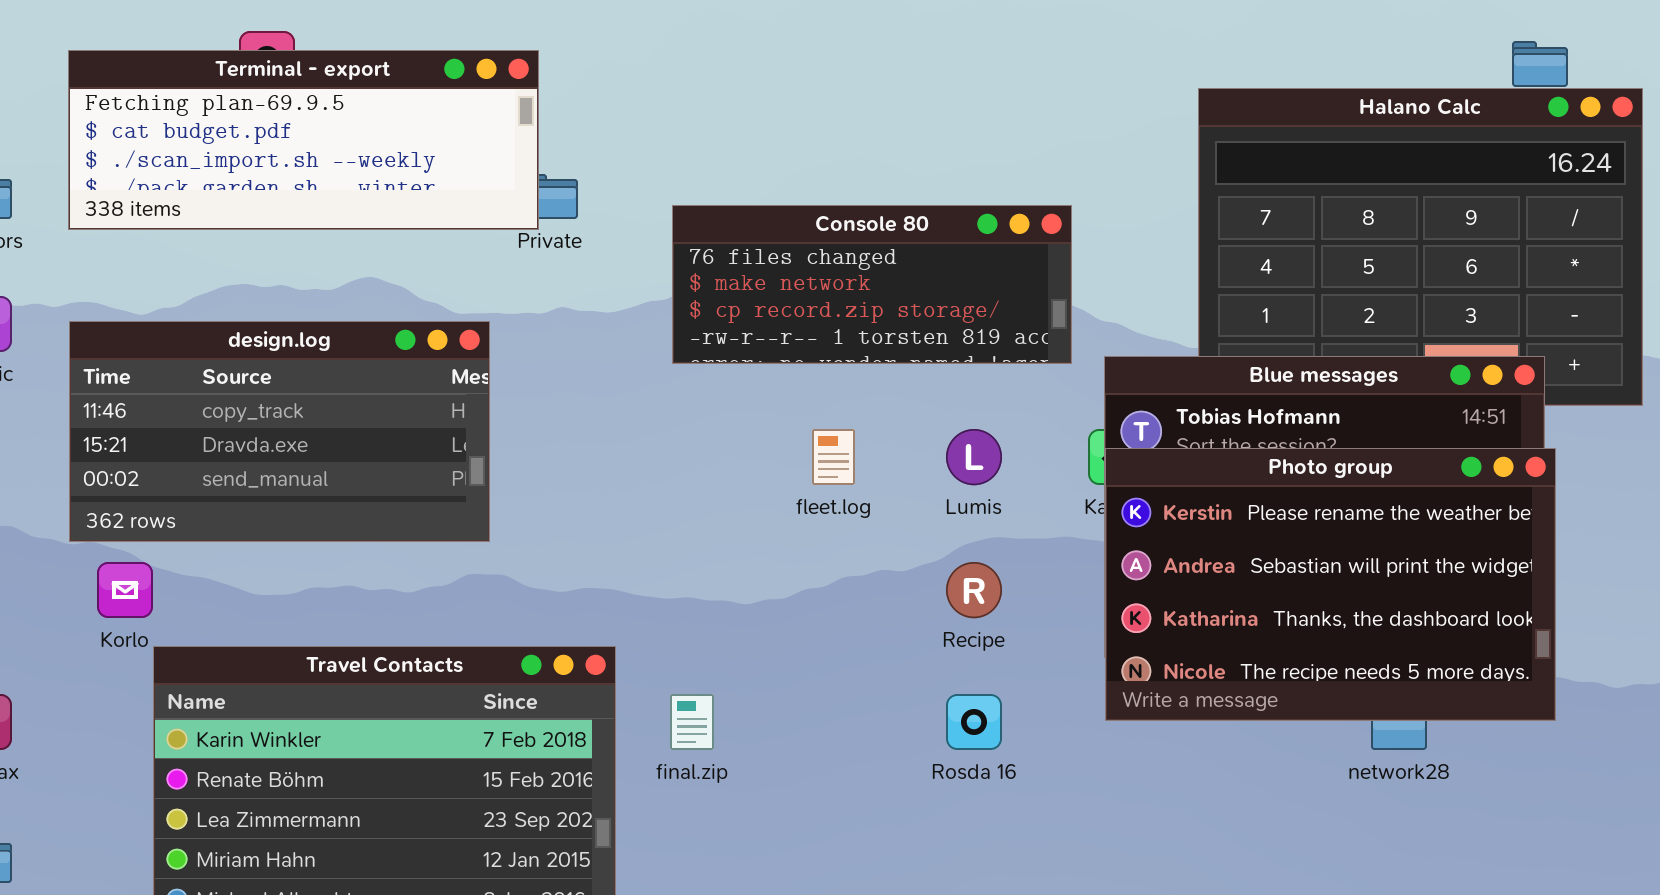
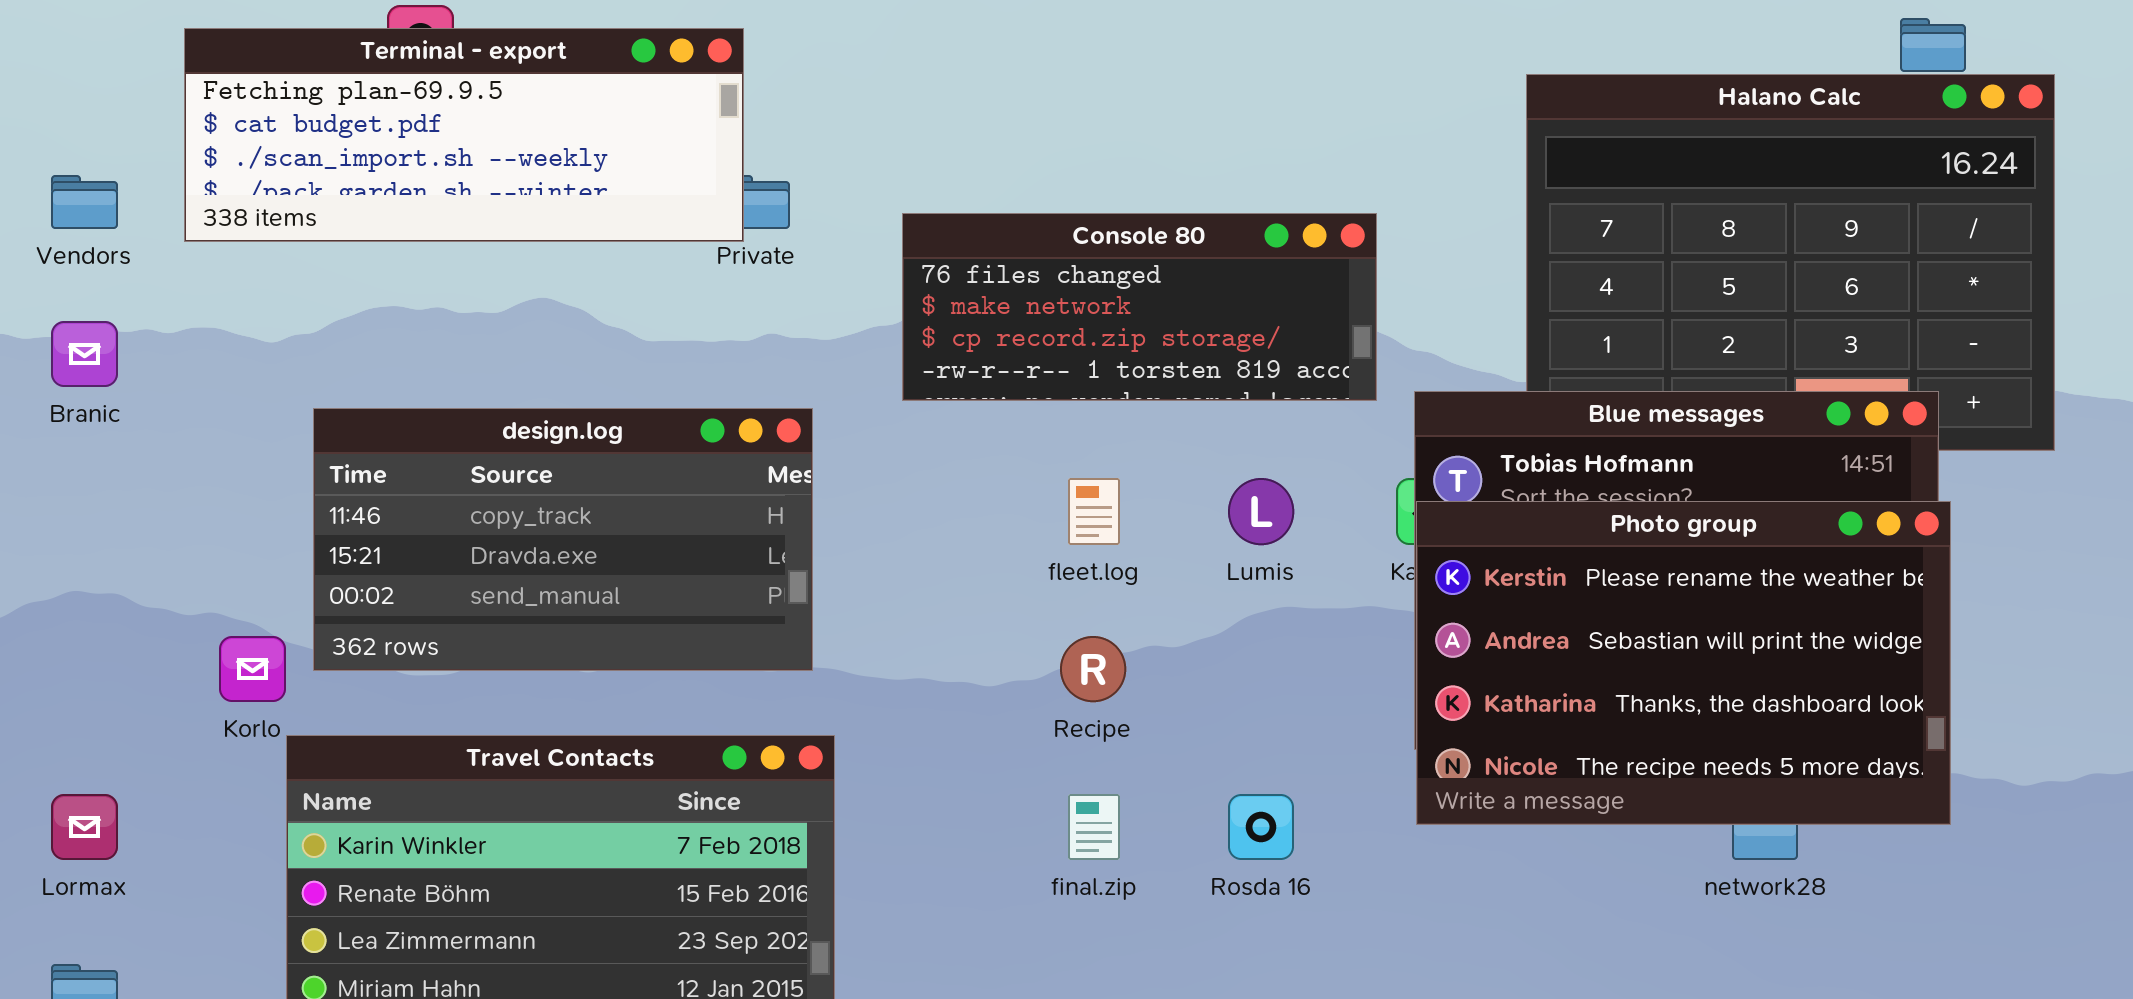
design.log: [69,321,490,542] -> [313,408,813,671], moved
Recipe: [946,562,1002,618] -> [1060,636,1126,702], moved
final.zip: [670,694,714,750] -> [1068,794,1120,860], moved

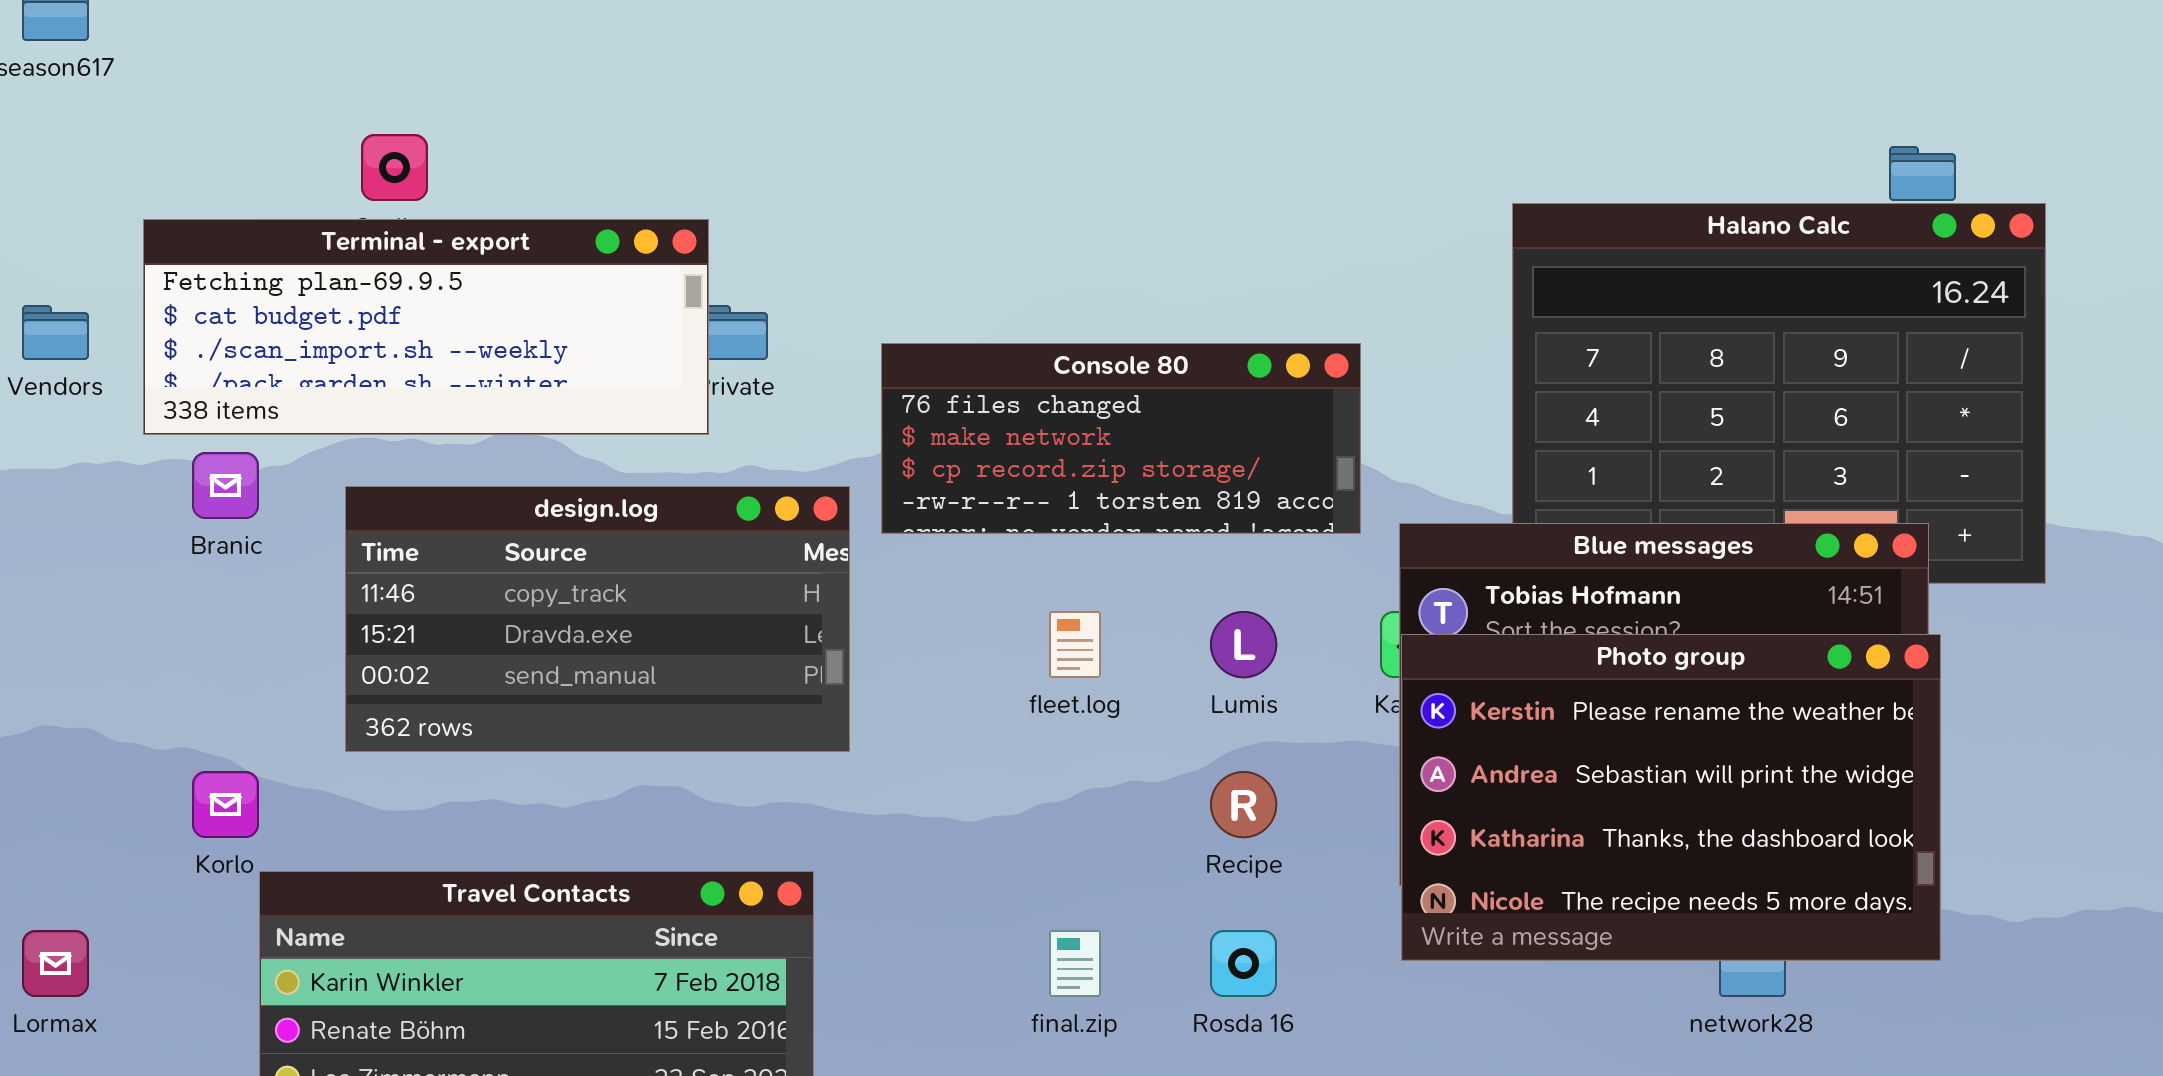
Terminal - export: [184,28,744,242] -> [143,219,709,435], moved
Branic: [51,321,118,387] -> [192,452,259,519], moved
design.log: [313,408,813,671] -> [345,486,850,752], moved
Recipe: [1060,636,1126,702] -> [1210,771,1277,838], moved

